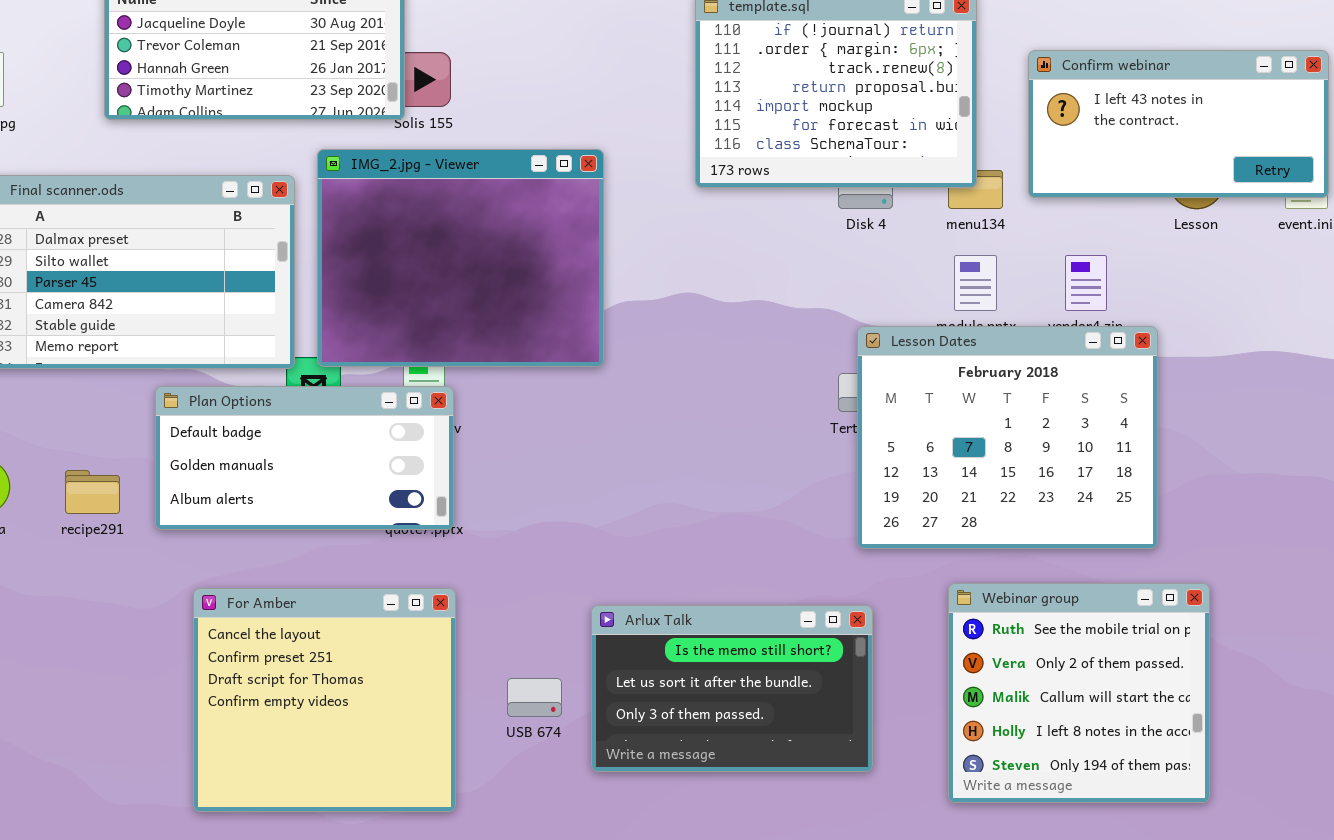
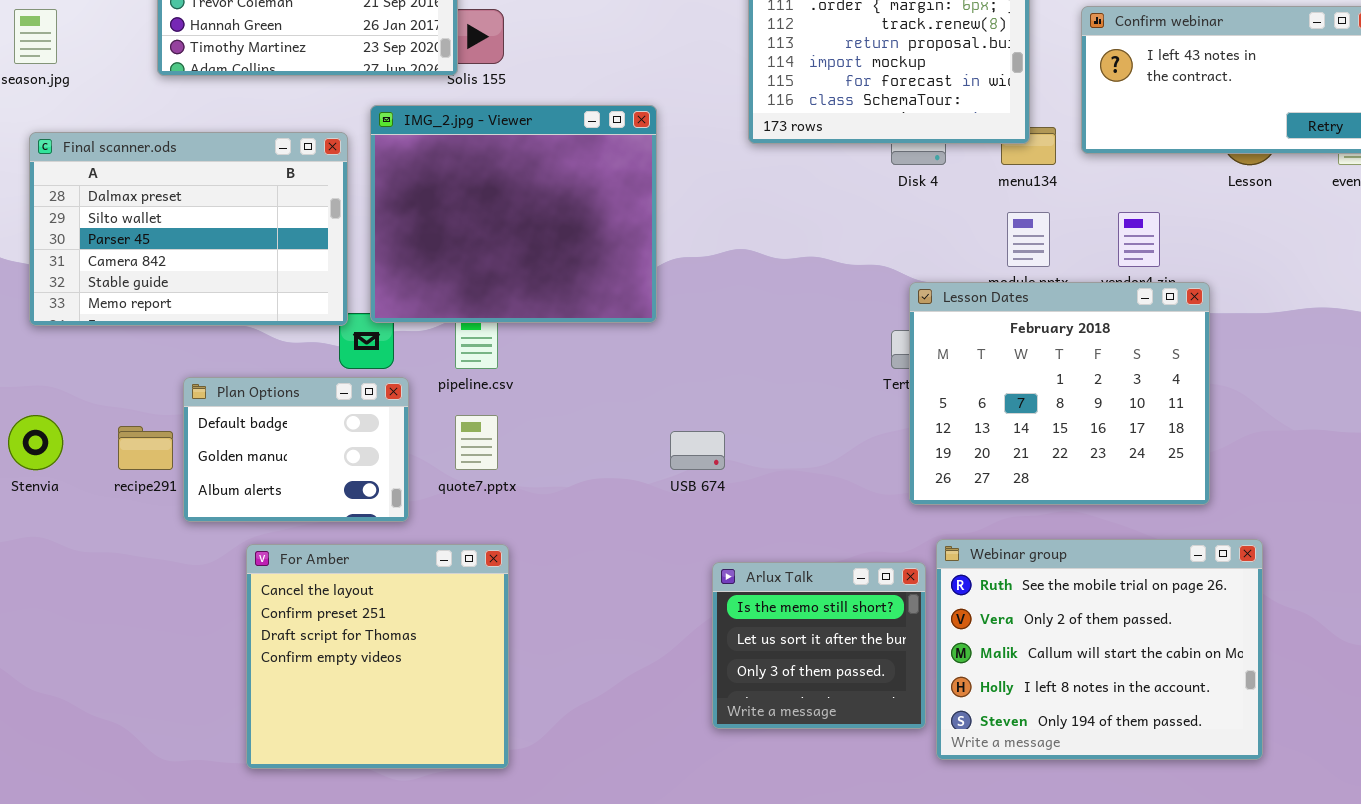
Plan Options: [155,386,454,530] -> [183,377,409,522], moved, resized
Webinar group: [948,583,1210,803] -> [936,539,1263,760], resized
Arlux Talk: [591,605,873,772] -> [712,562,926,729], resized
USB 674: [507,678,562,717] -> [670,431,725,470], moved

